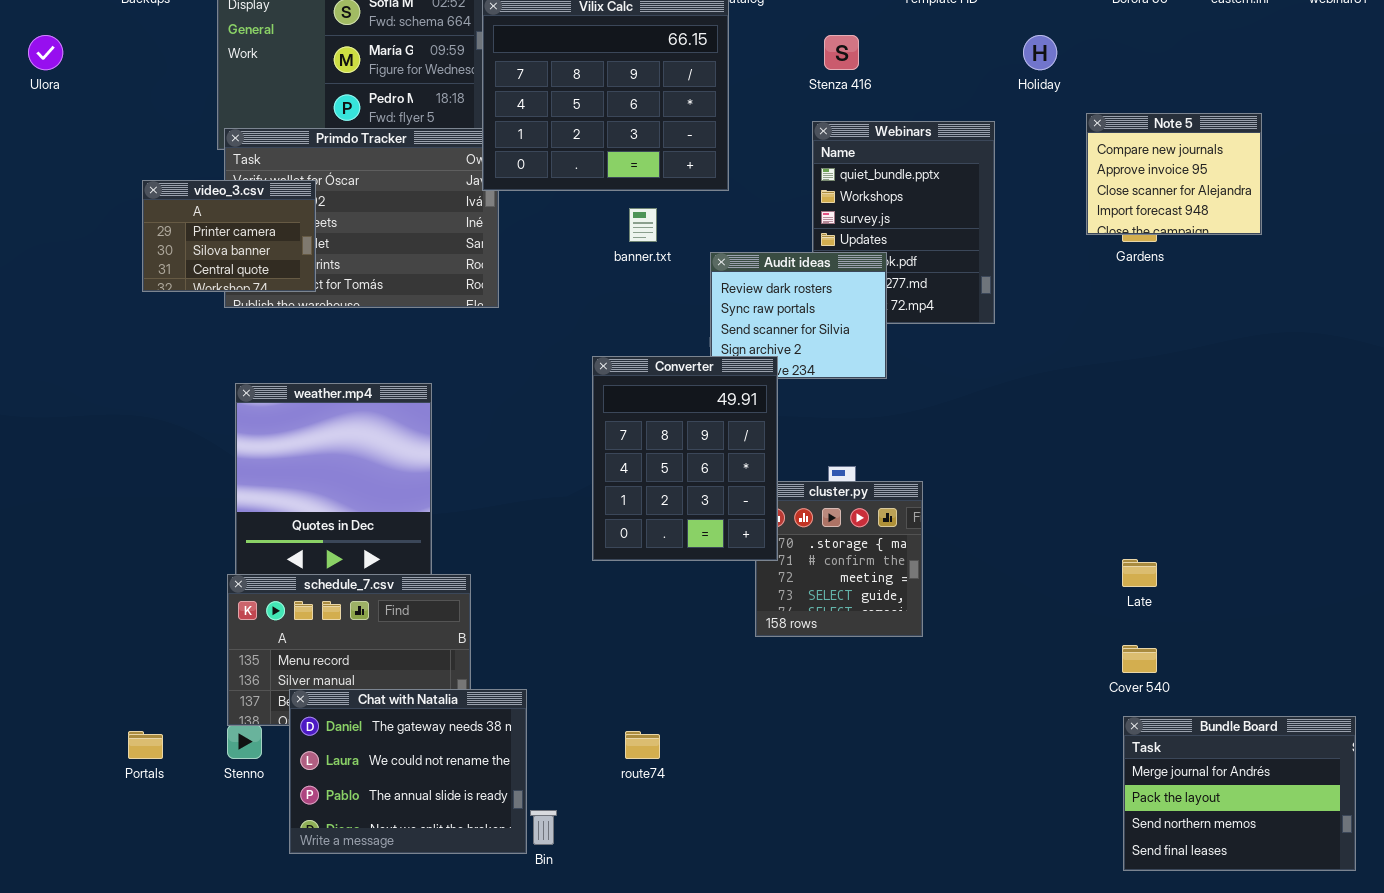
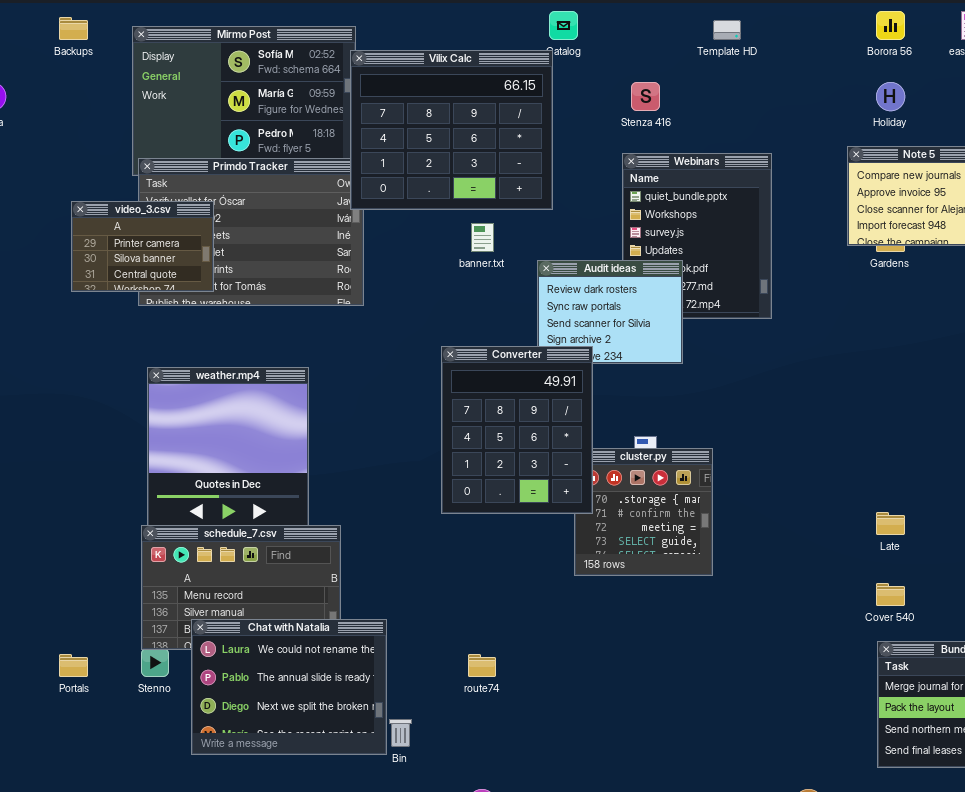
Holiday: [1023,35,1057,70] -> [876,82,905,111], moved
Chat with Natalia: [289,689,527,854] -> [191,619,387,755], scrolled down 1 row

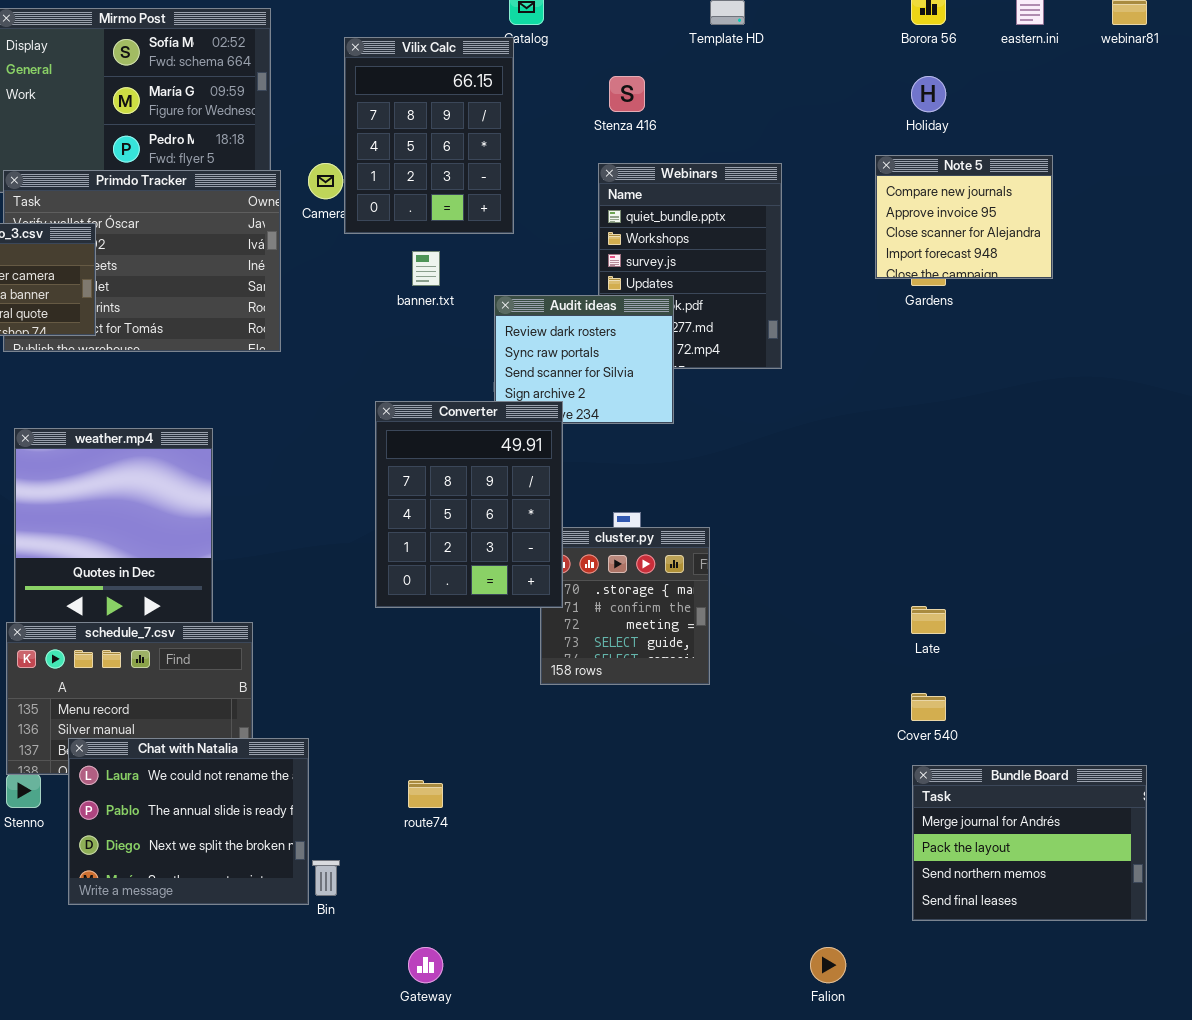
Vilix Calc: [350,50,553,210] -> [344,37,514,234], resized

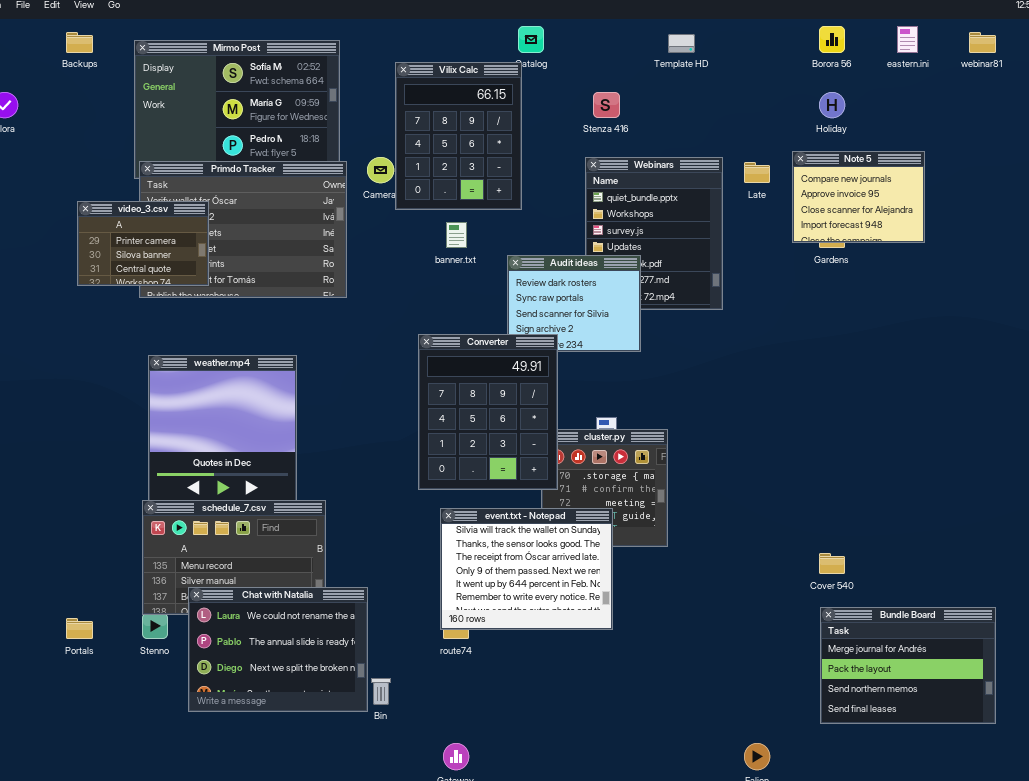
Late: [911,606,946,634] -> [744,162,770,183], moved
event.txt - Notepad: none -> [440,508,613,630], opened

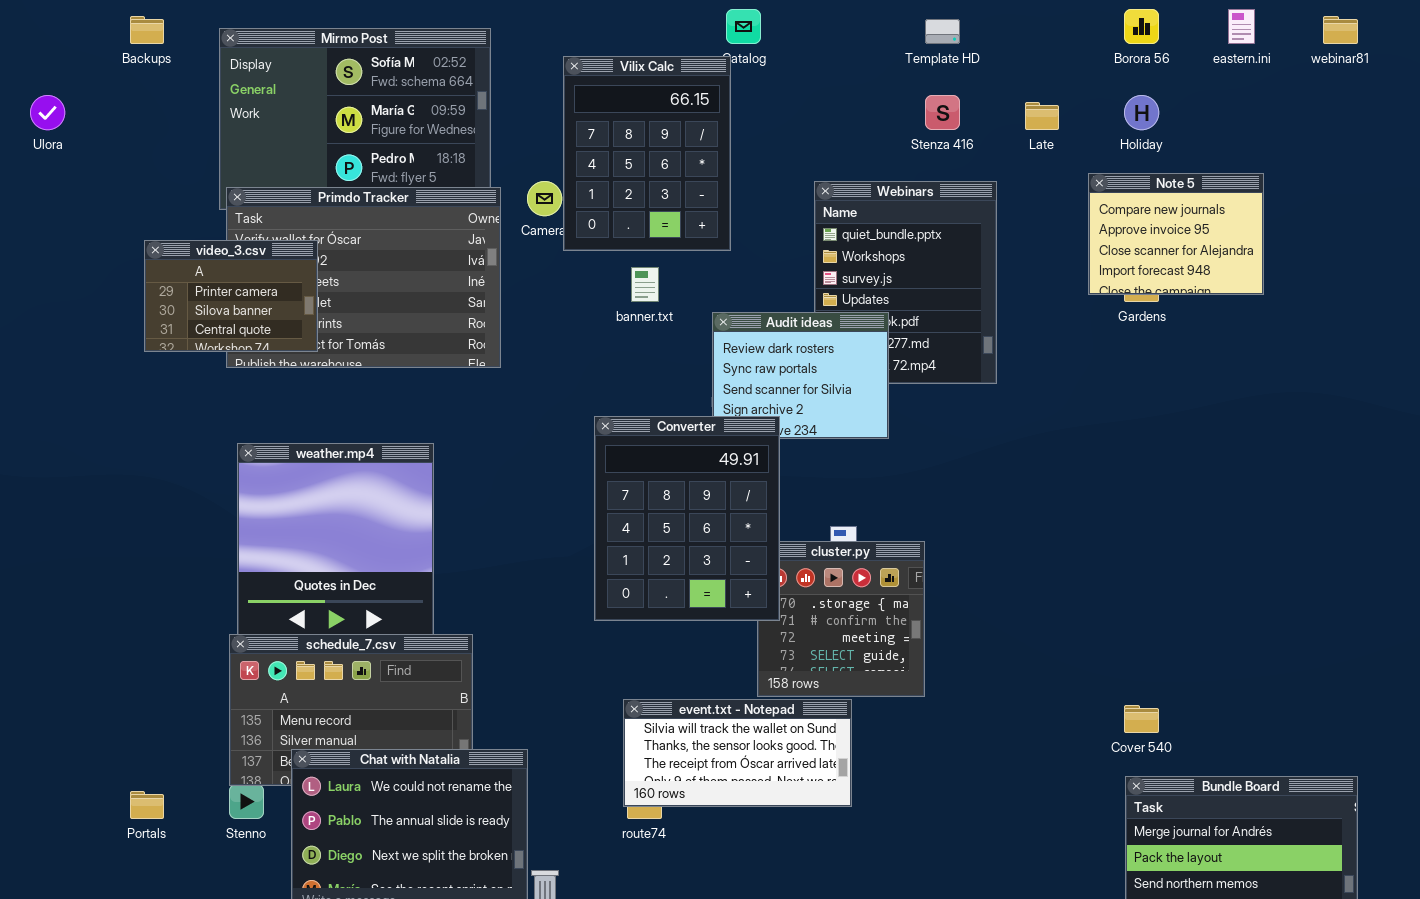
Stenza 416: [593,92,620,118] -> [925,95,960,130], moved
Late: [744,162,770,183] -> [1025,102,1059,130], moved
event.txt - Notepad: [440,508,613,630] -> [623,699,852,807], resized

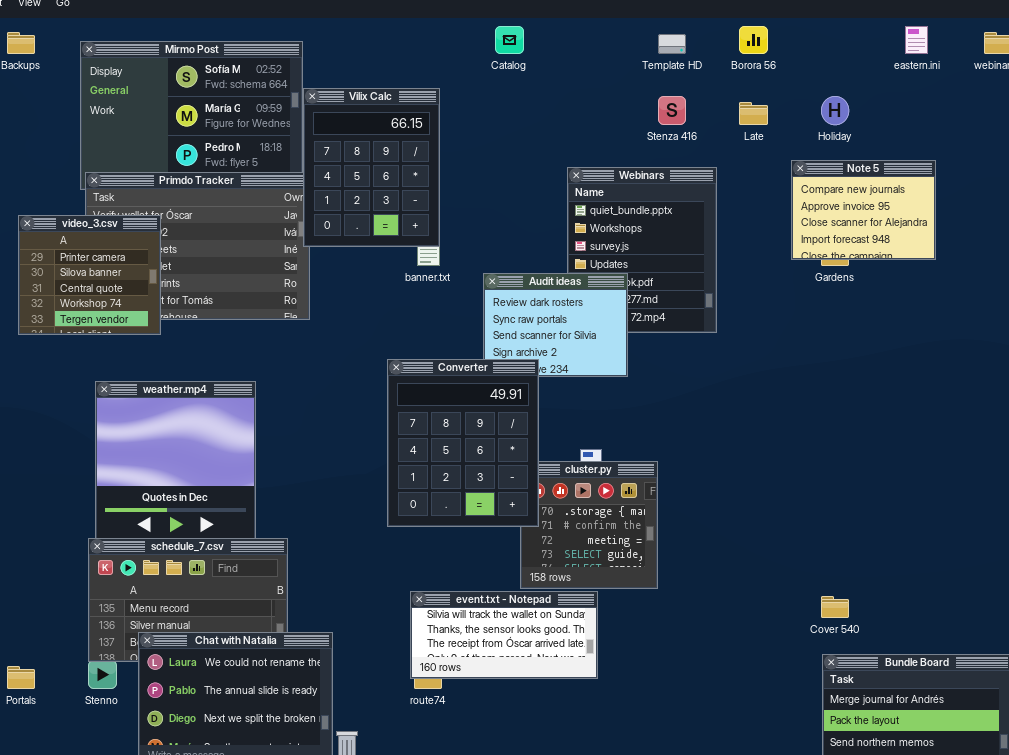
Borora 56: [1124,9,1159,44] -> [739,26,768,54], moved
Vilix Calc: [563,56,731,251] -> [303,88,440,247], moved
video_3.csv: [144,240,318,352] -> [18,215,161,335], resized

